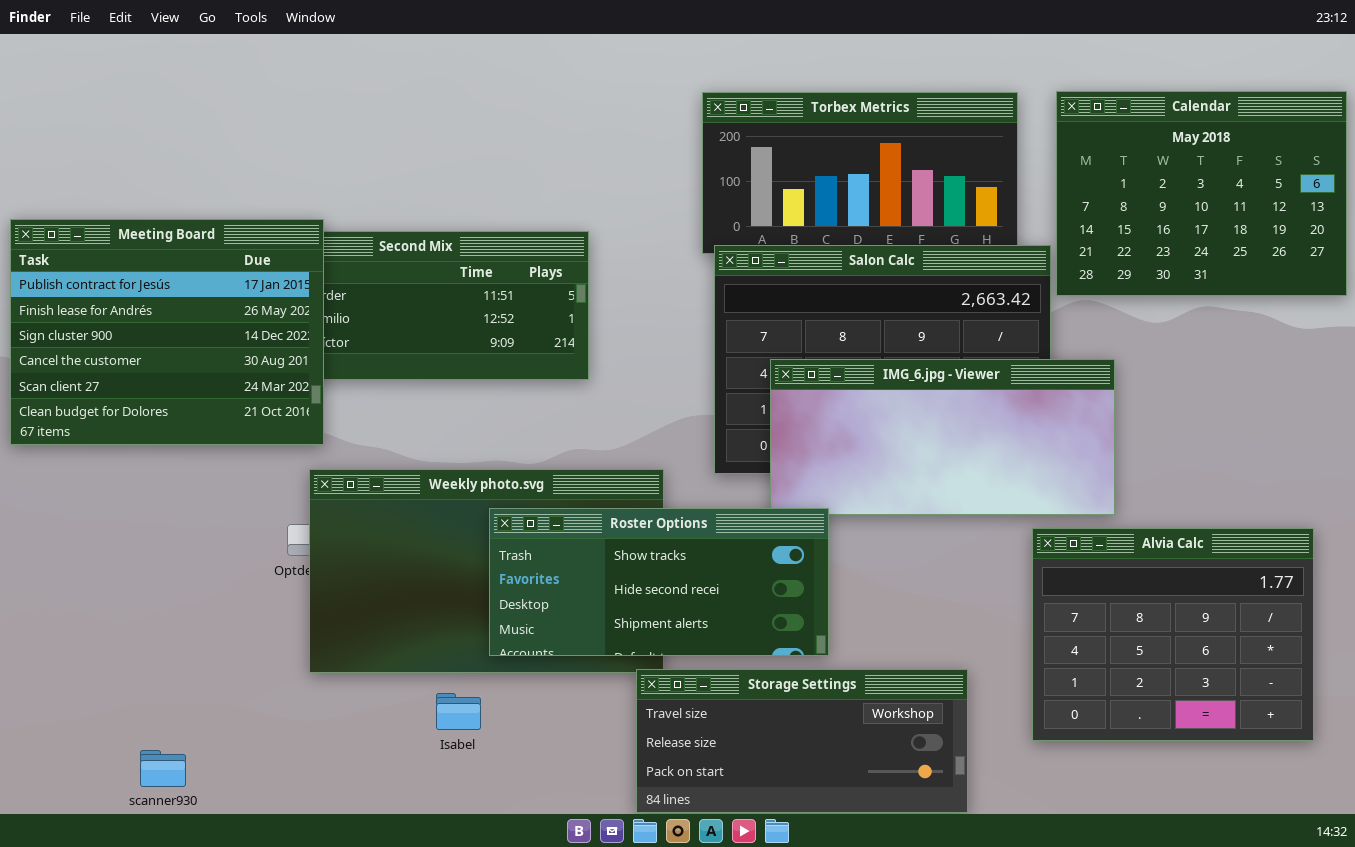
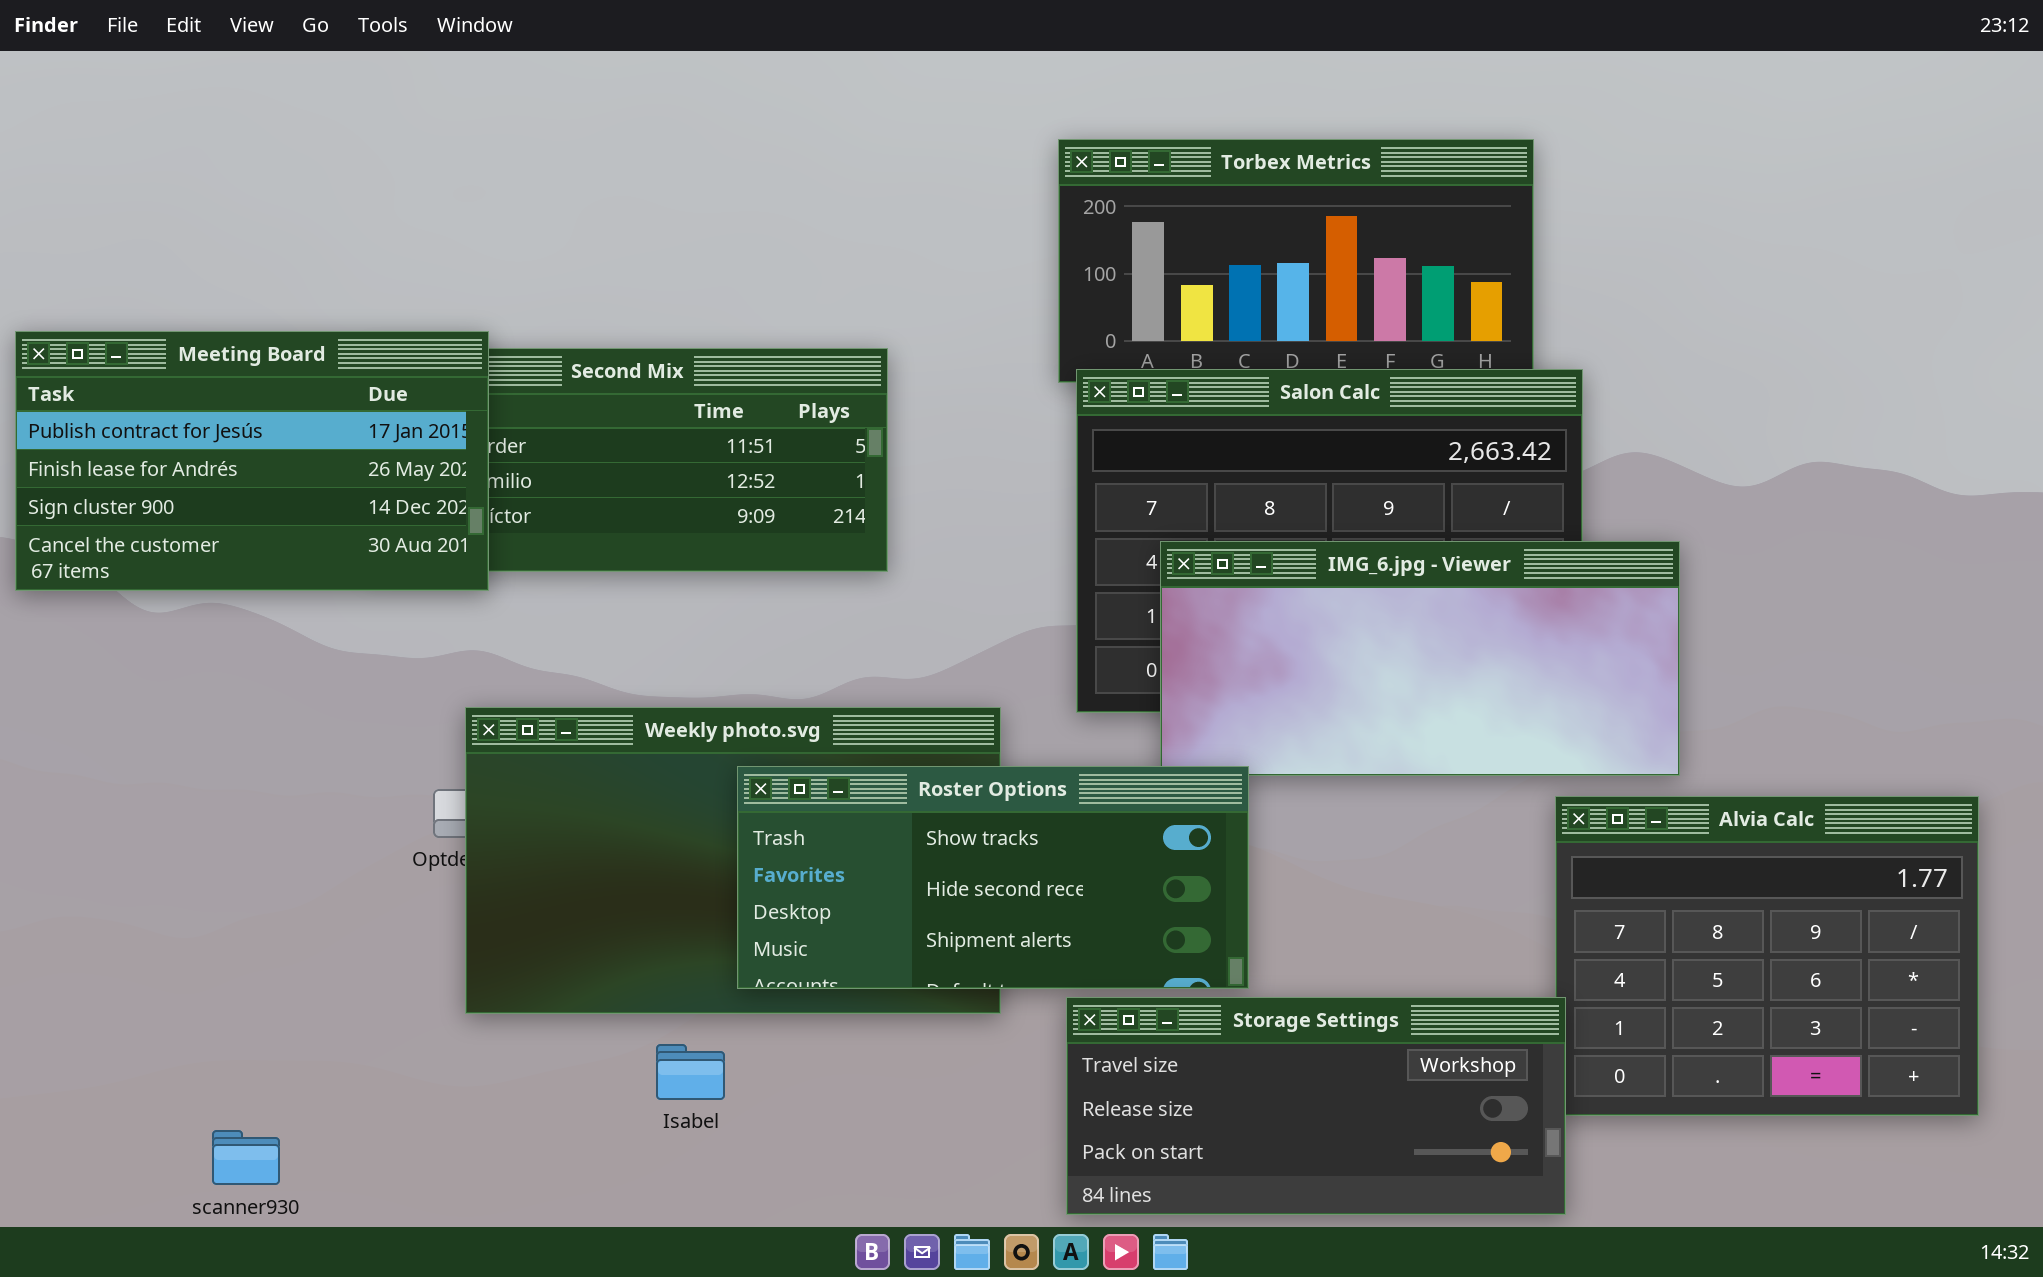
Calendar: [1056,91,1347,296] -> none, closed
Meeting Board: [10,219,324,445] -> [15,331,489,591], resized
Storage Settings: [636,669,968,813] -> [1066,997,1566,1215], moved

